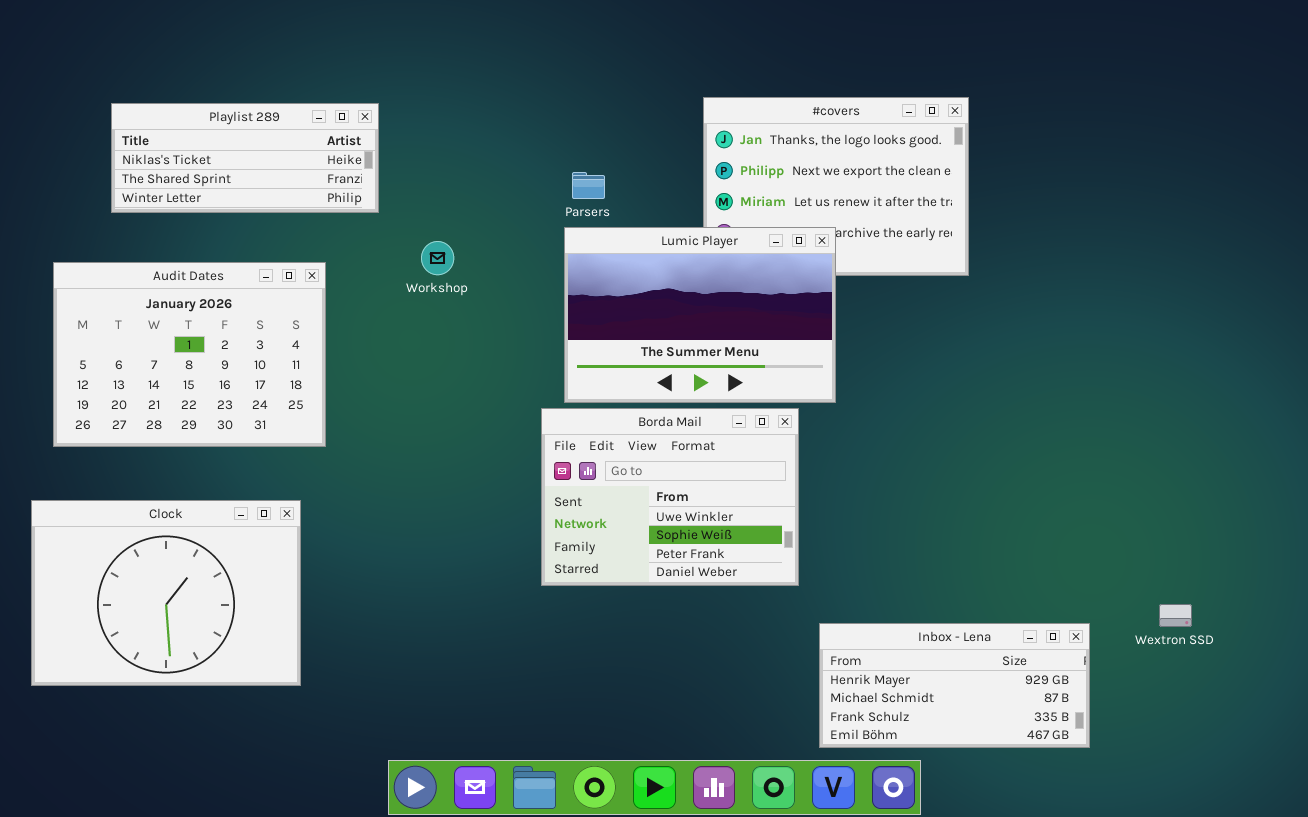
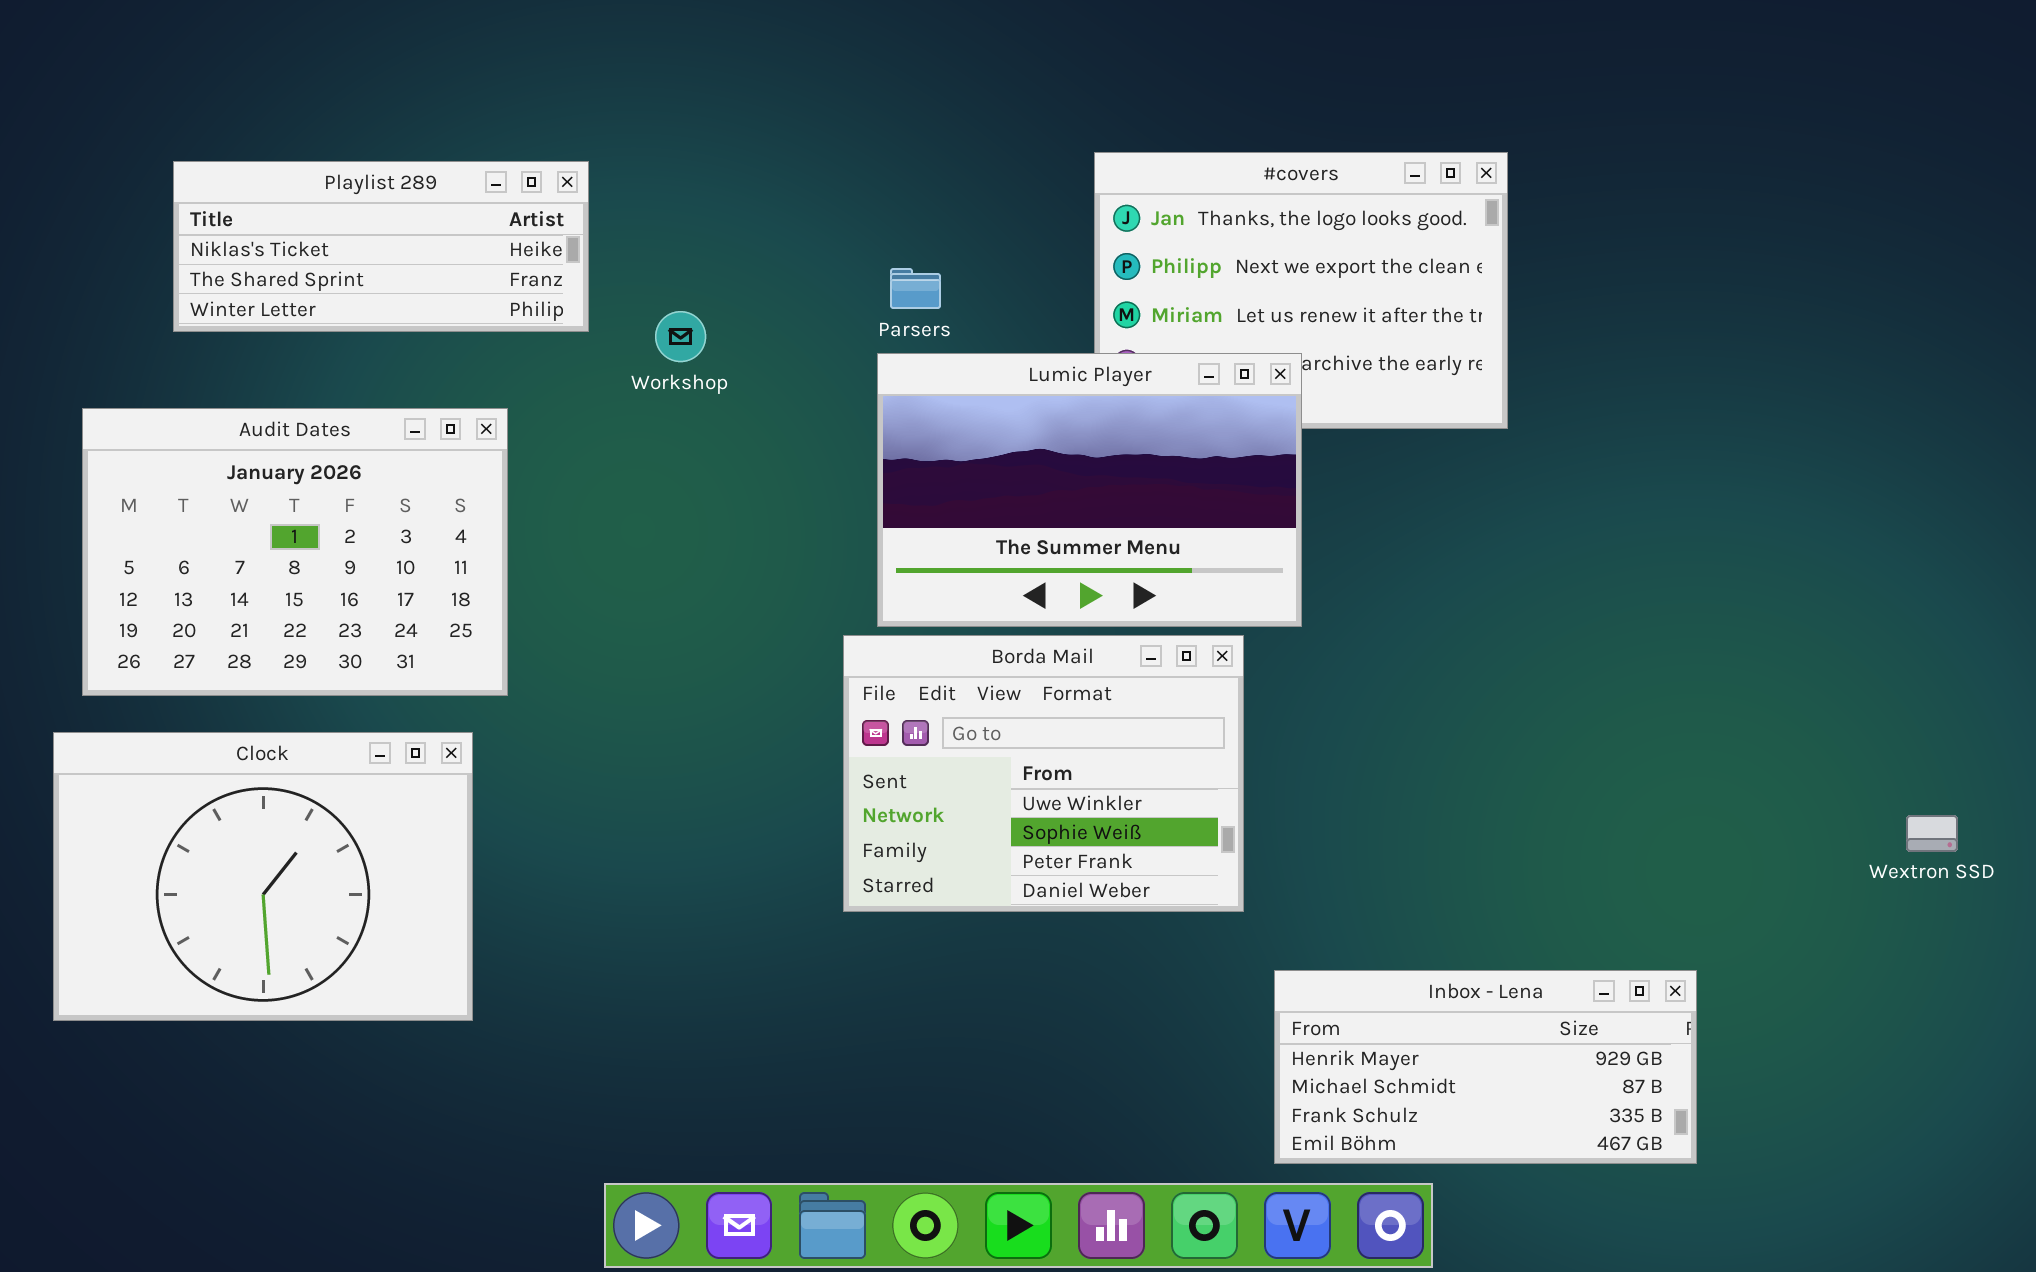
Workshop: [421,241,454,275] -> [655,311,706,362], moved
Clock: [31,500,301,686] -> [53,732,473,1021], moved
Wextron SSD: [1159,604,1192,627] -> [1906,815,1958,852], moved

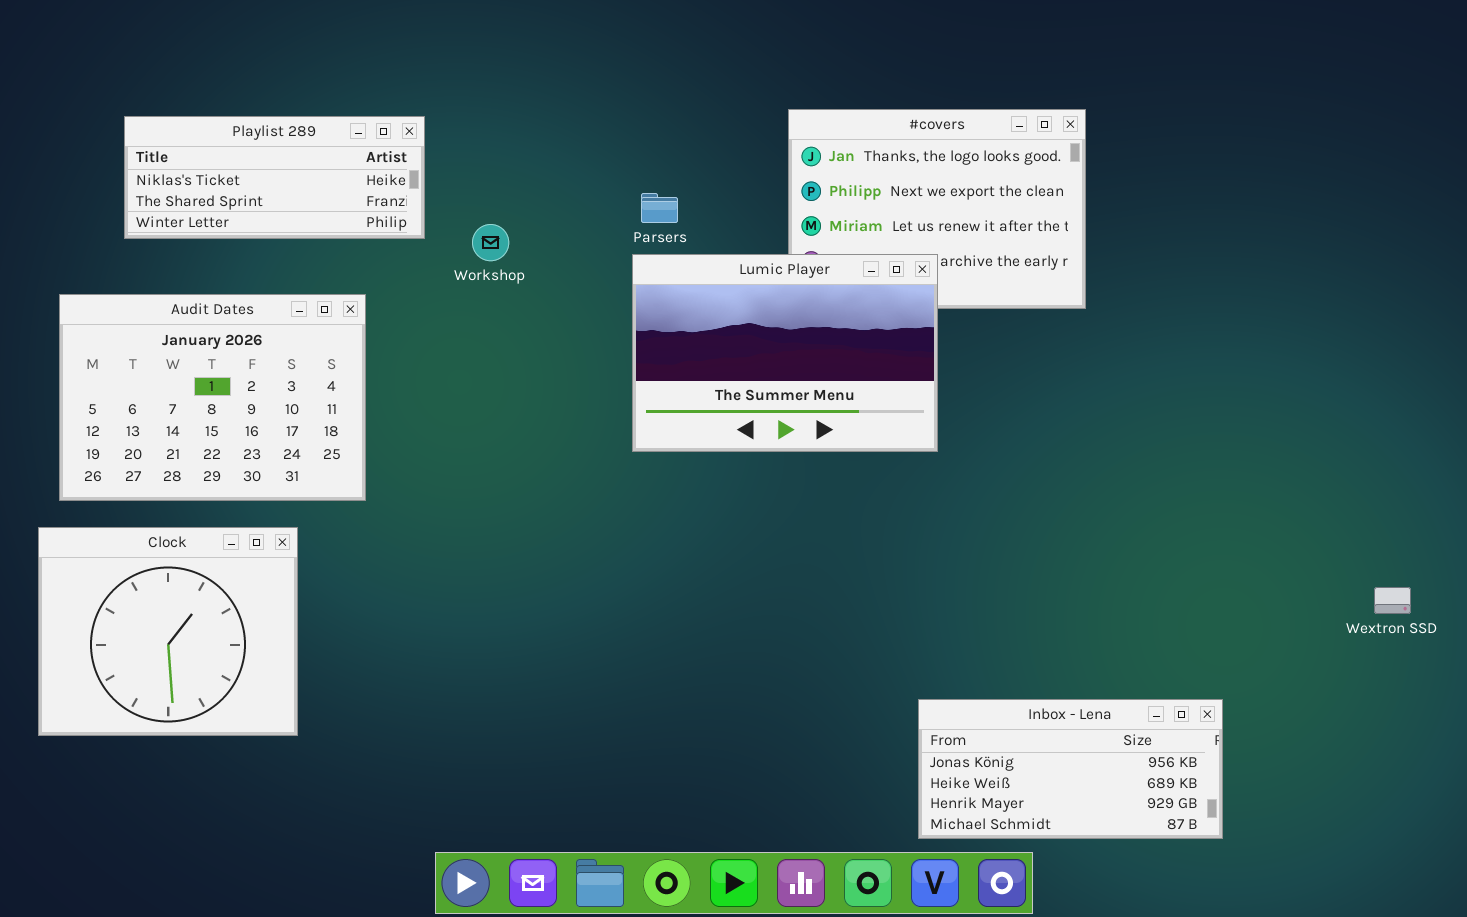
Borda Mail: [843,635,1244,912] -> none, closed
Clock: [53,732,473,1021] -> [38,527,298,736], resized
Inbox - Lena: [1274,970,1697,1164] -> [918,699,1223,839], scrolled up 2 rows

